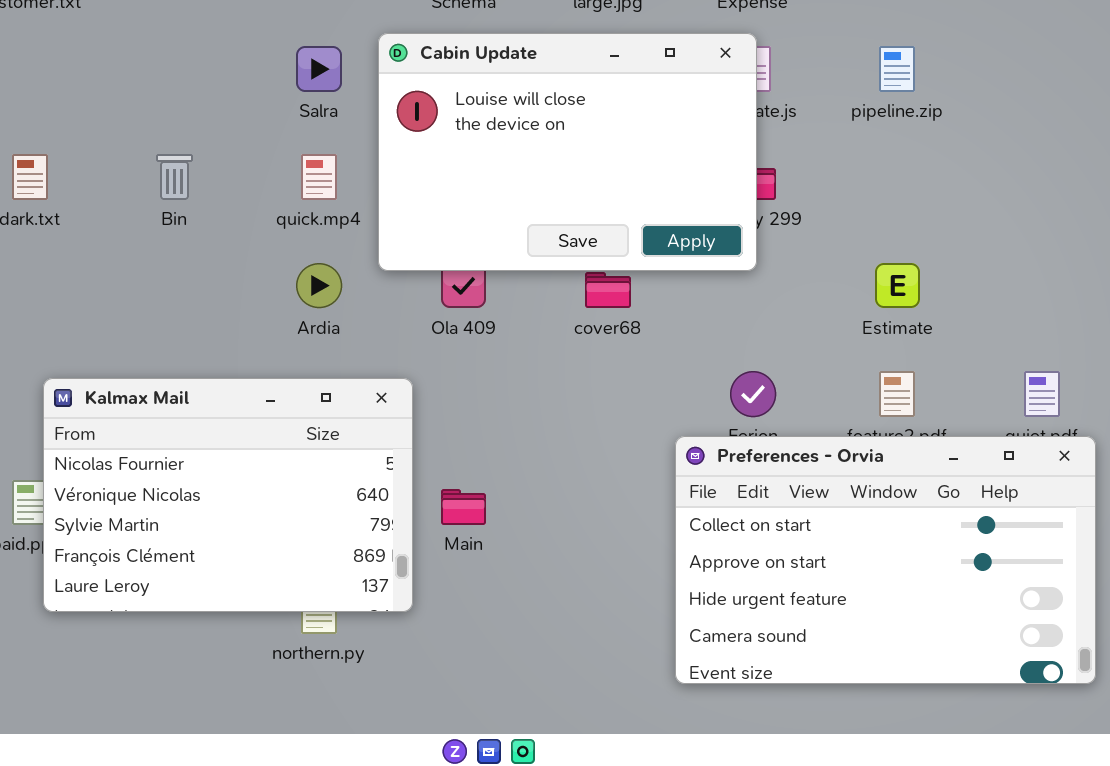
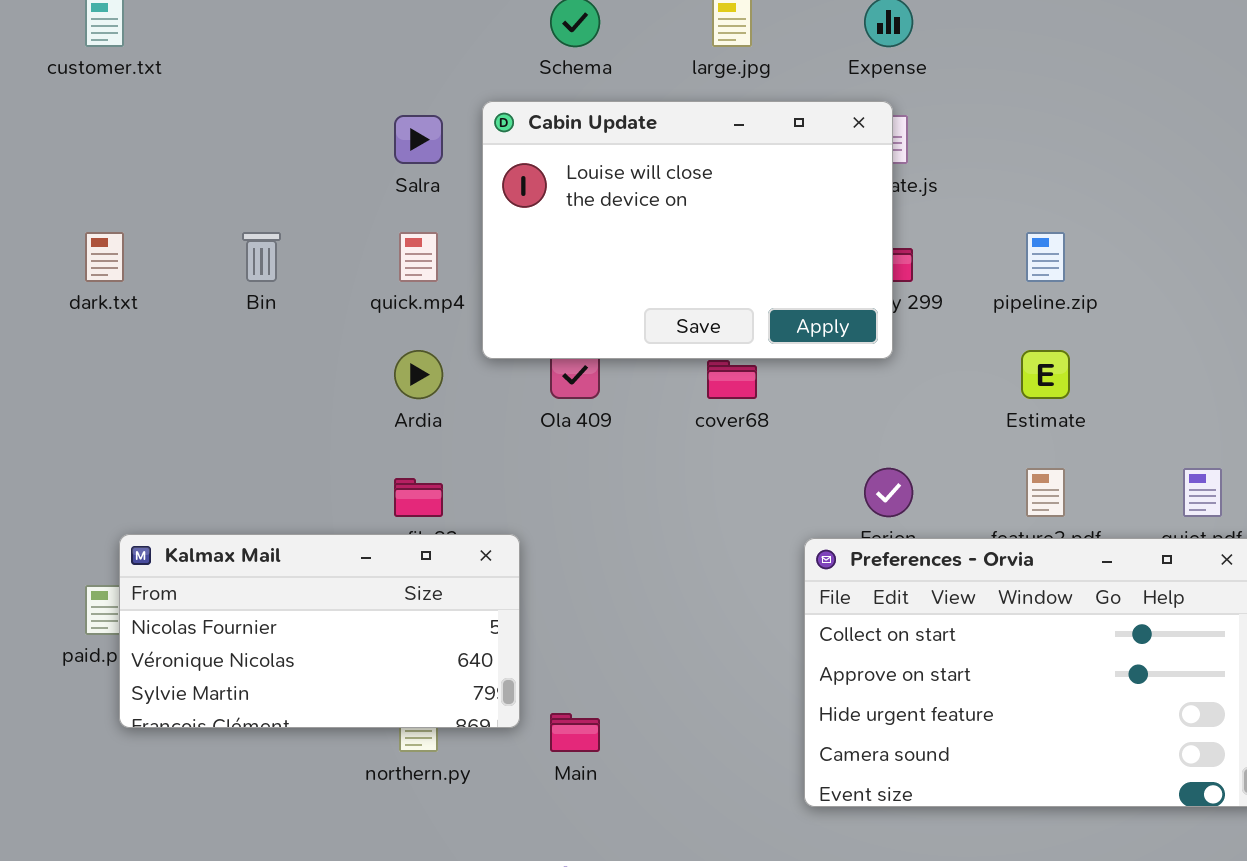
pipeline.zip: [879,46,915,92] -> [1026,232,1065,282], moved
Kalmax Mail: [43,378,413,612] -> [119,534,520,728], resized
Main: [441,489,486,525] -> [550,713,600,752], moved

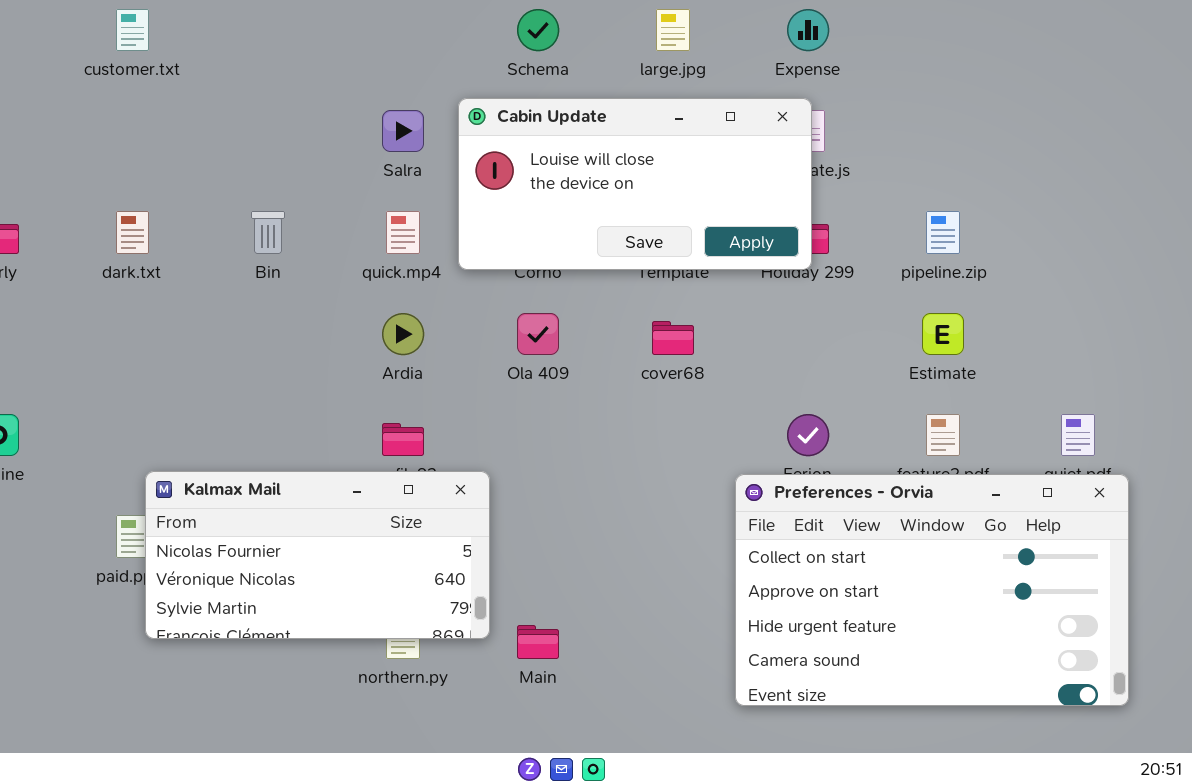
Cabin Update: [482,101,893,359] -> [458,98,812,270], resized

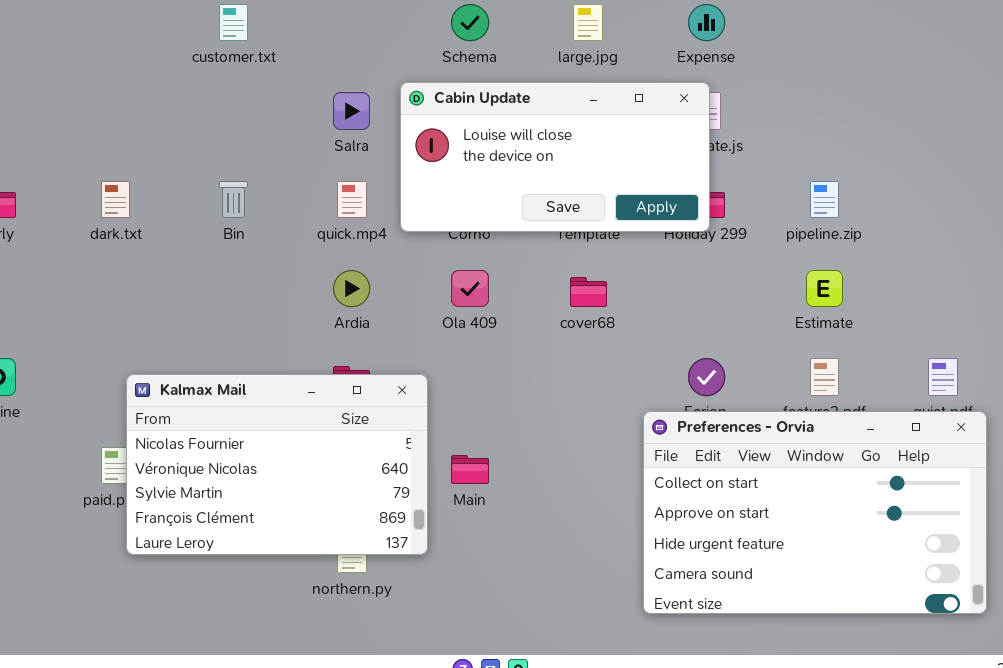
customer.txt: [116,9,149,51] -> [219,4,248,41], moved
Kalmax Mail: [145,471,490,639] -> [126,374,428,555], resized
Main: [517,625,559,659] -> [451,455,489,484], moved

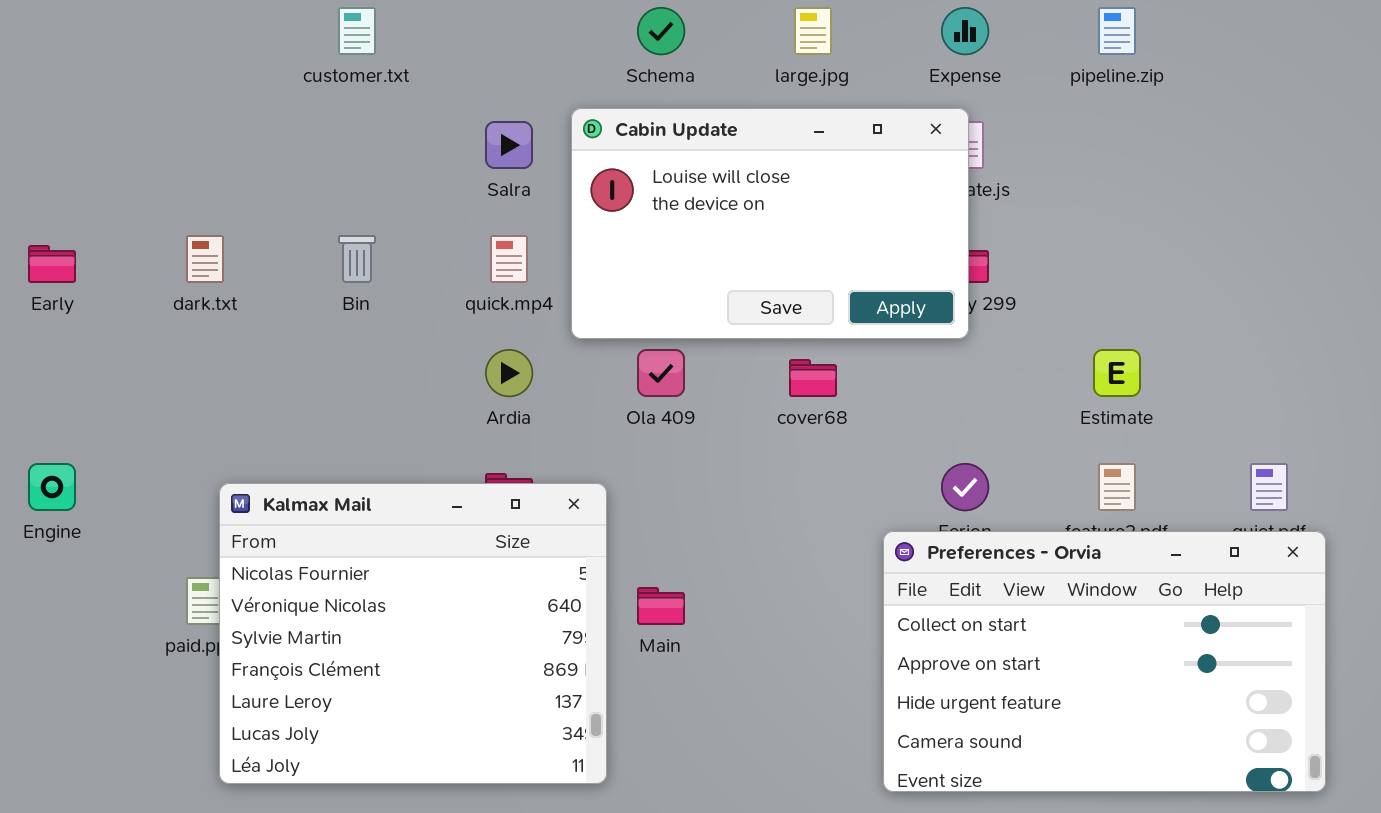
Cabin Update: [400,82,710,232] -> [571,108,969,339], resized
pipeline.zip: [810,181,839,218] -> [1098,7,1136,55], moved
Kalmax Mail: [126,374,428,555] -> [219,483,607,784], resized

